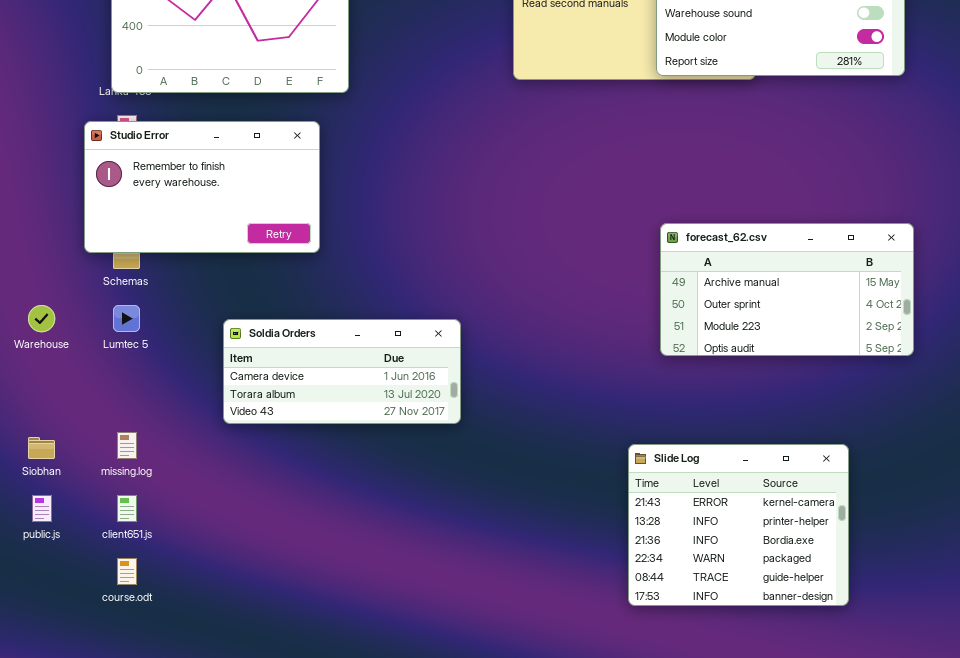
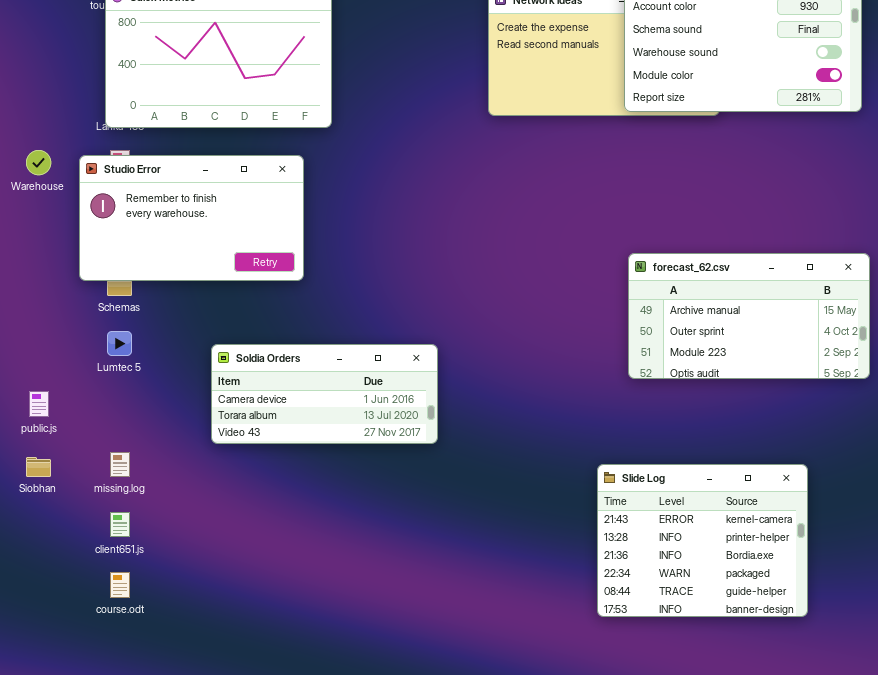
Warehouse: [28,305,55,332] -> [26,150,51,175], moved
public.js: [32,495,52,522] -> [29,391,49,417], moved

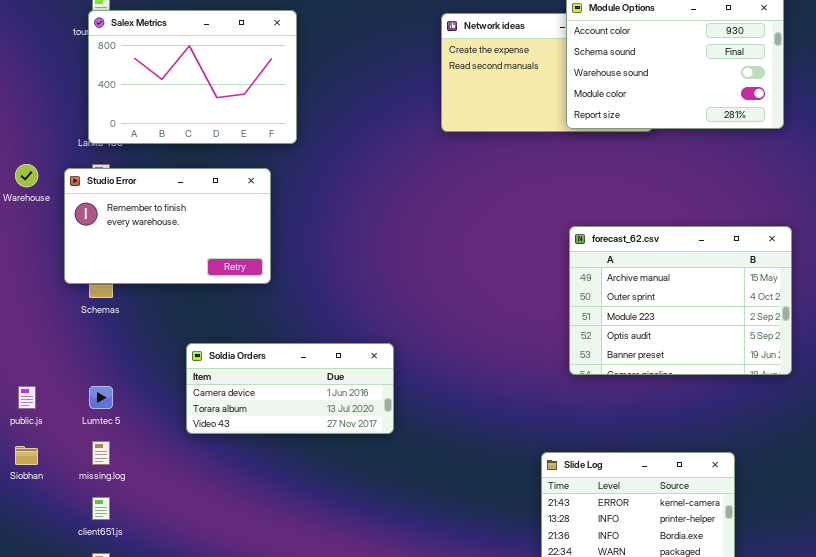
forecast_62.csv: [628,253,870,379] -> [569,226,792,375], resized
Lumtec 5: [107,331,132,356] -> [89,386,113,409], moved

